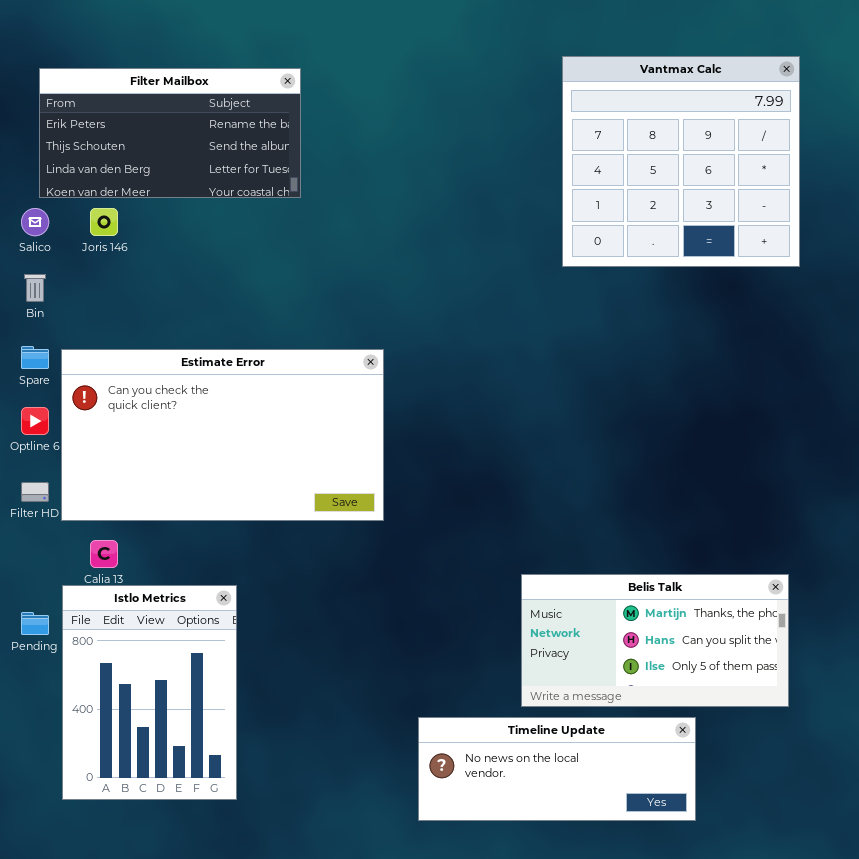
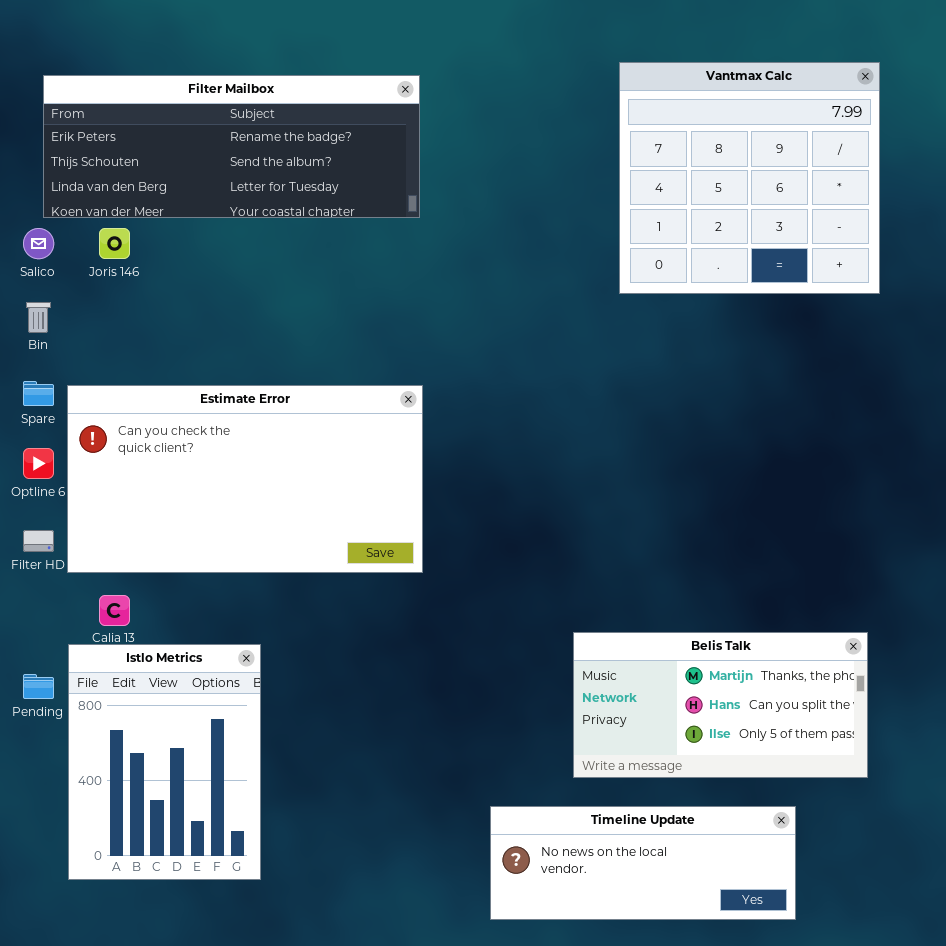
Filter Mailbox: [39,68,301,198] -> [43,75,420,218], resized
Timeline Update: [418,717,696,821] -> [490,806,796,920], moved

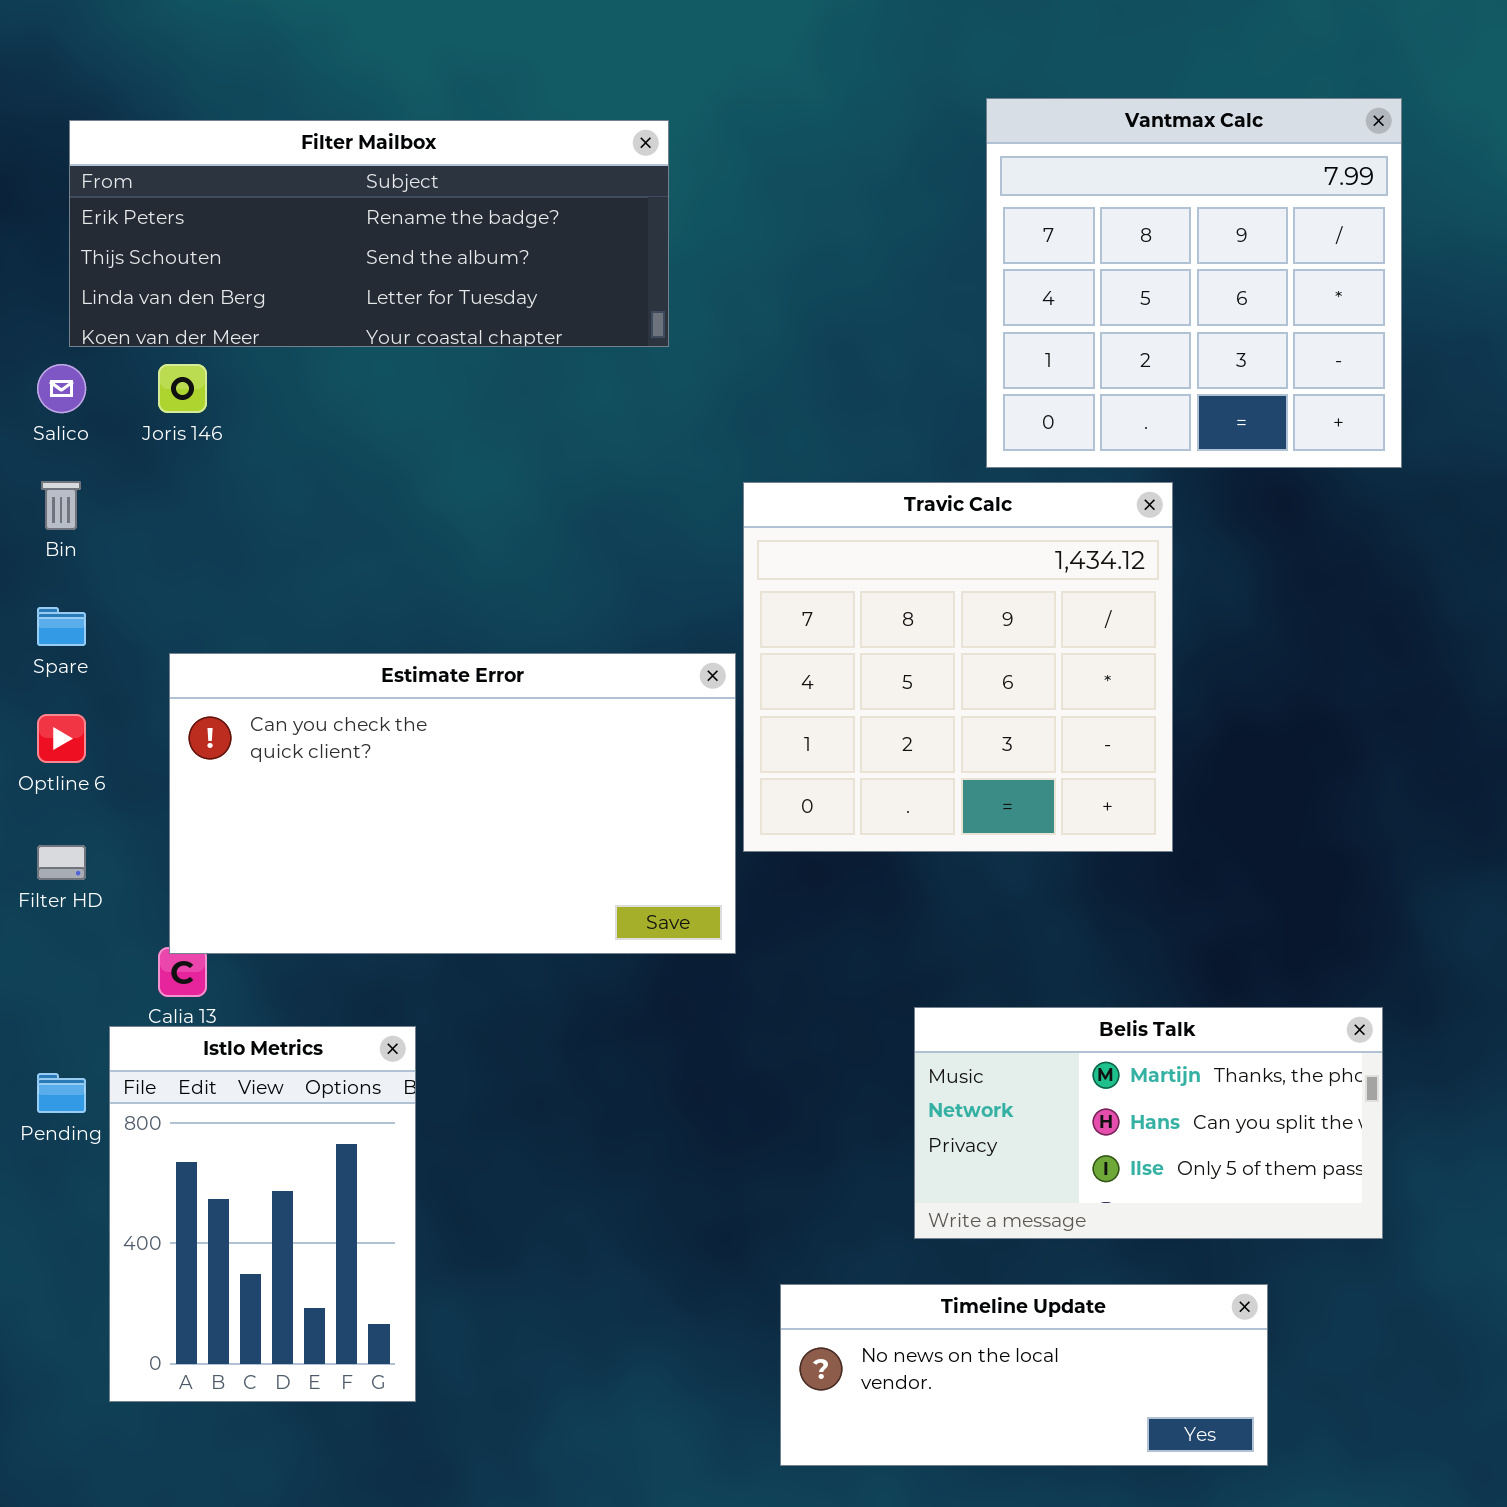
Travic Calc: none -> [743,482,1173,852], opened
Estimate Error: [67,385,423,573] -> [169,653,736,954], moved

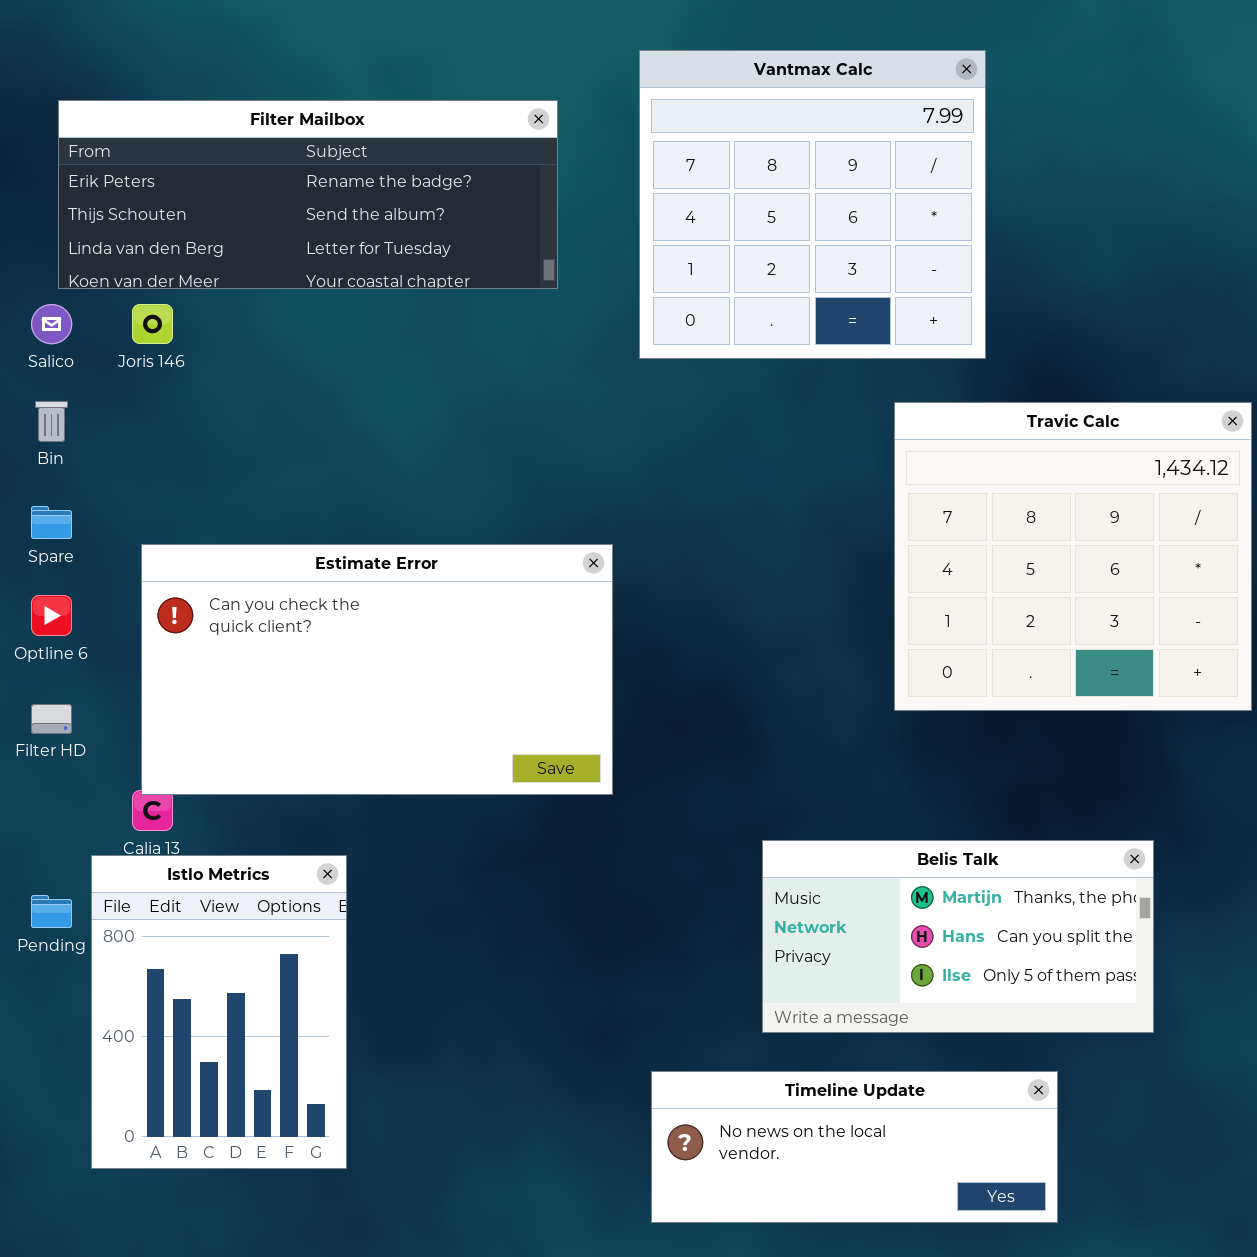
Vantmax Calc: [986,98,1402,468] -> [639,50,986,359], moved
Travic Calc: [743,482,1173,852] -> [894,402,1252,711], moved

